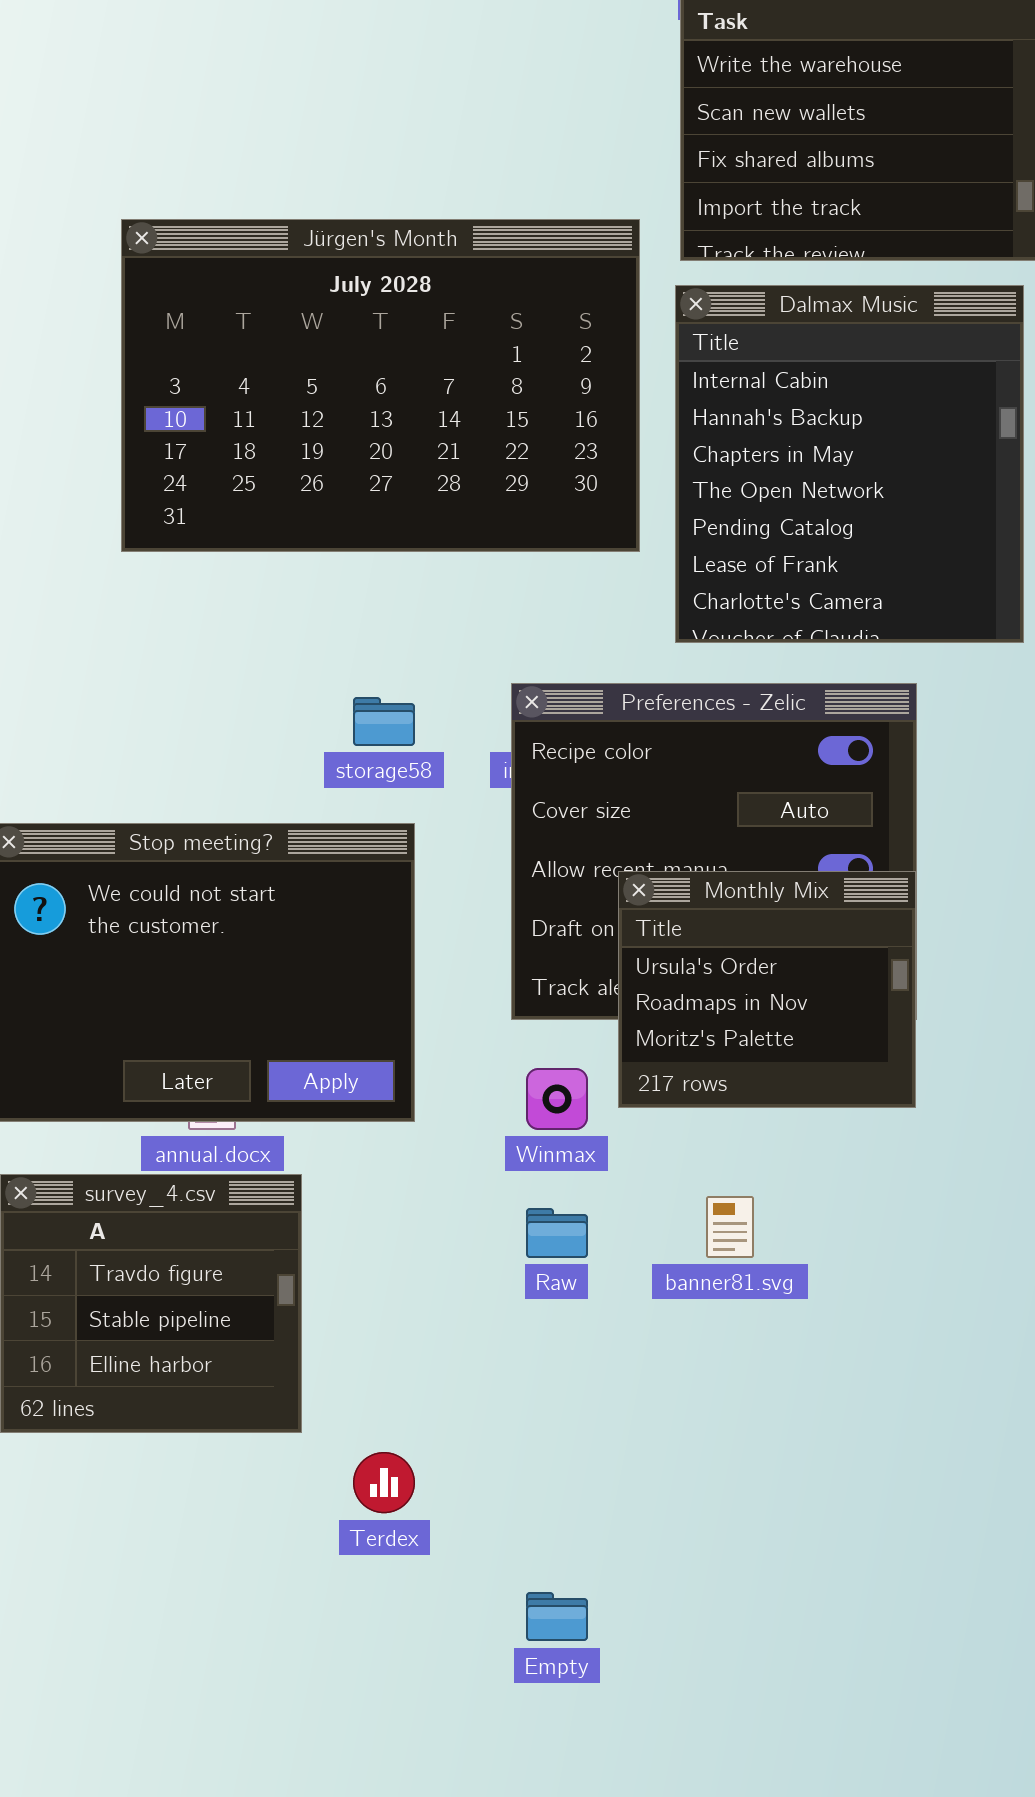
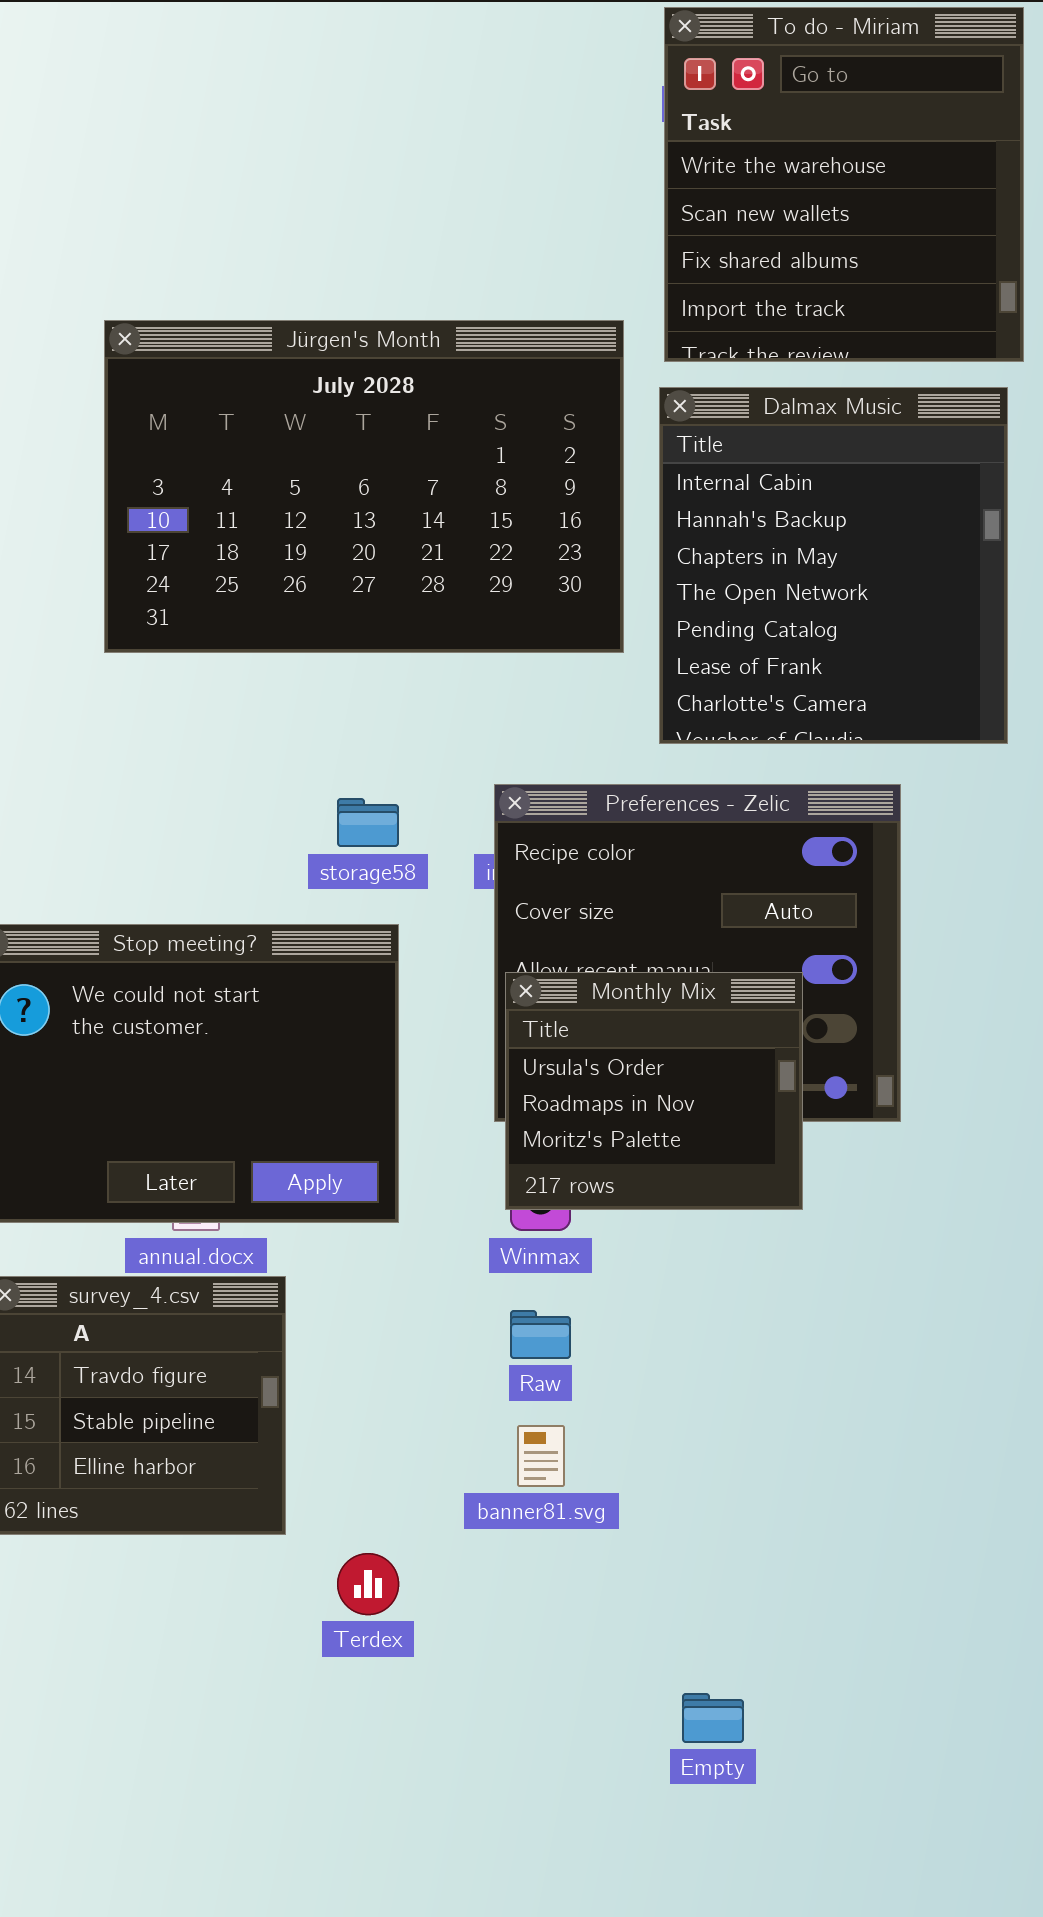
Monthly Mix: [618,871,916,1108] -> [505,972,803,1210], moved
banner81.svg: [706,1196,754,1258] -> [517,1425,565,1487], moved
Empty: [526,1592,588,1641] -> [682,1693,744,1743], moved

